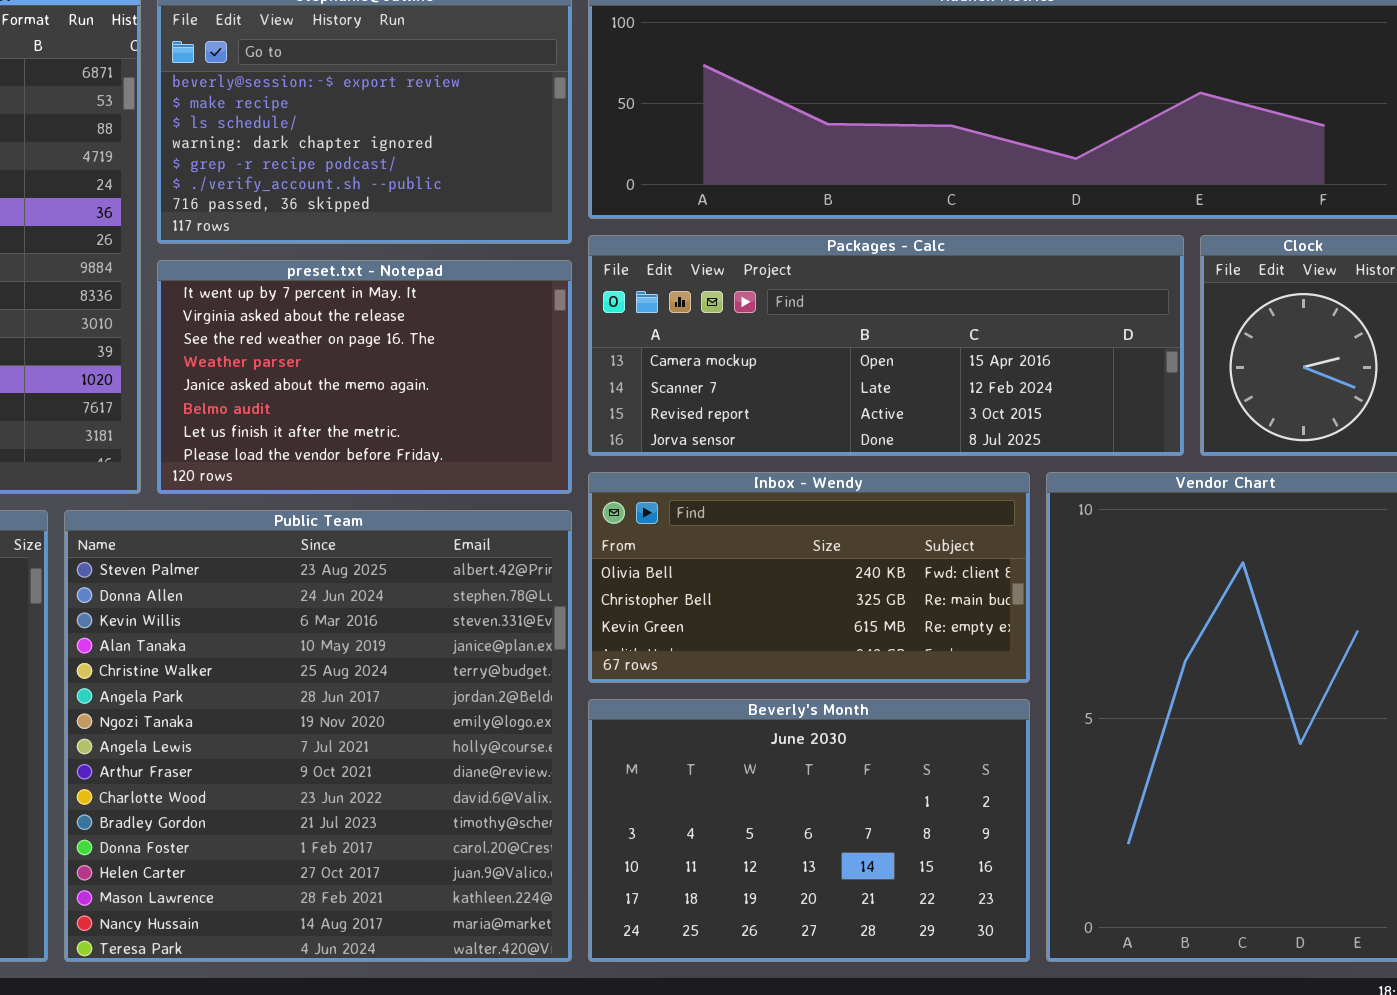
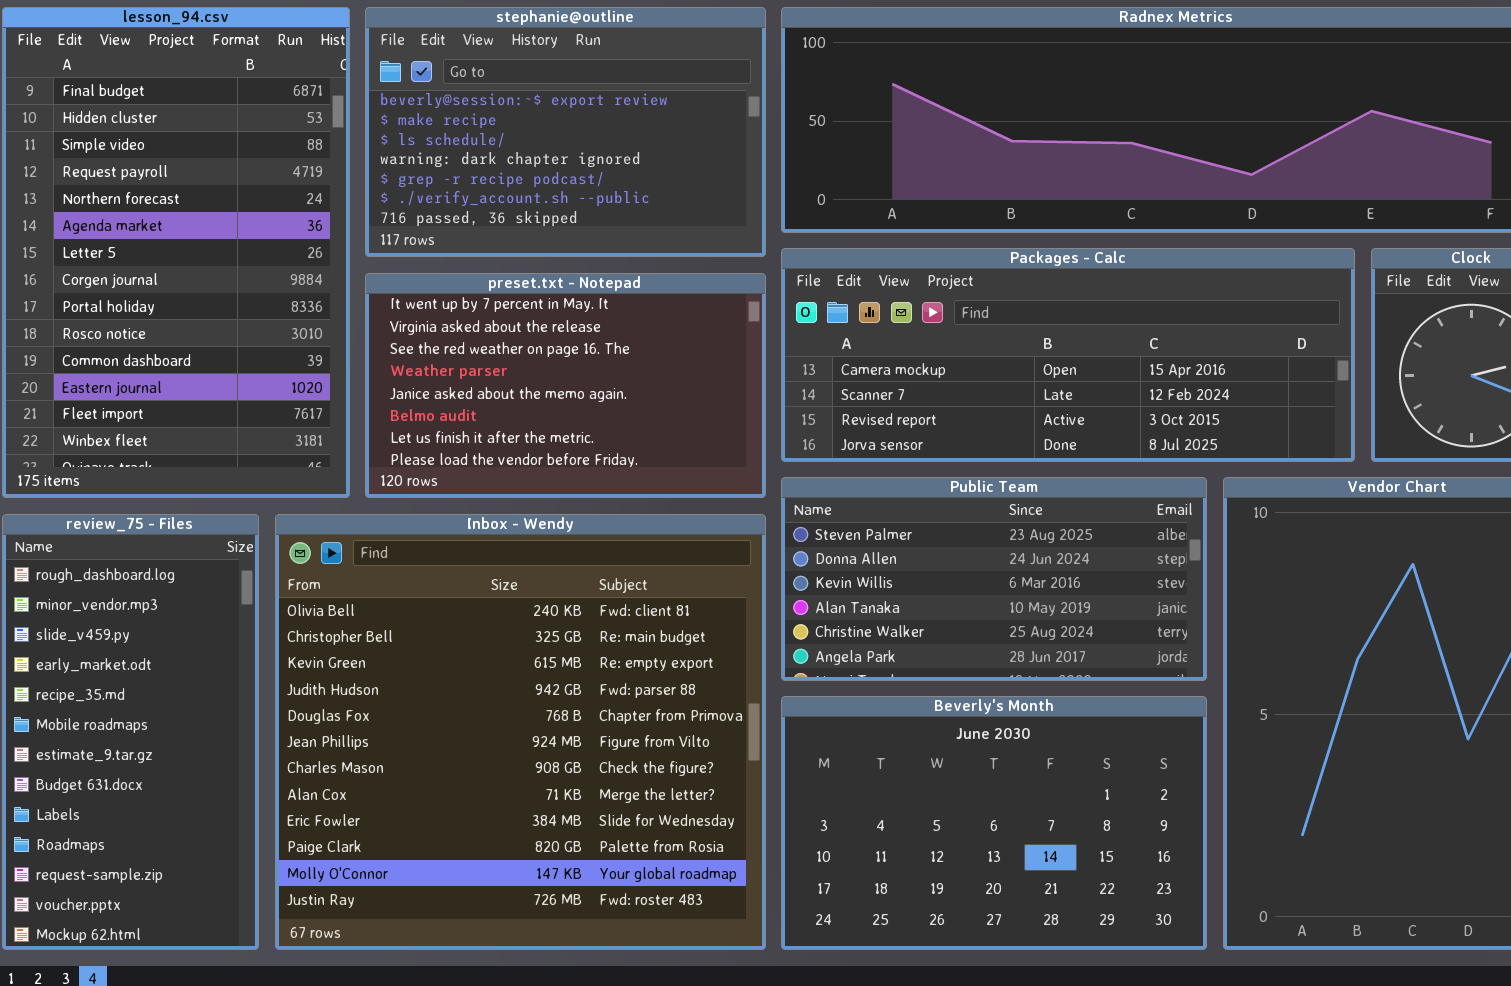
Inbox - Wendy: [588,472,1030,683] -> [275,514,766,950], moved, resized
Public Team: [64,510,572,962] -> [781,477,1207,681], moved, resized

